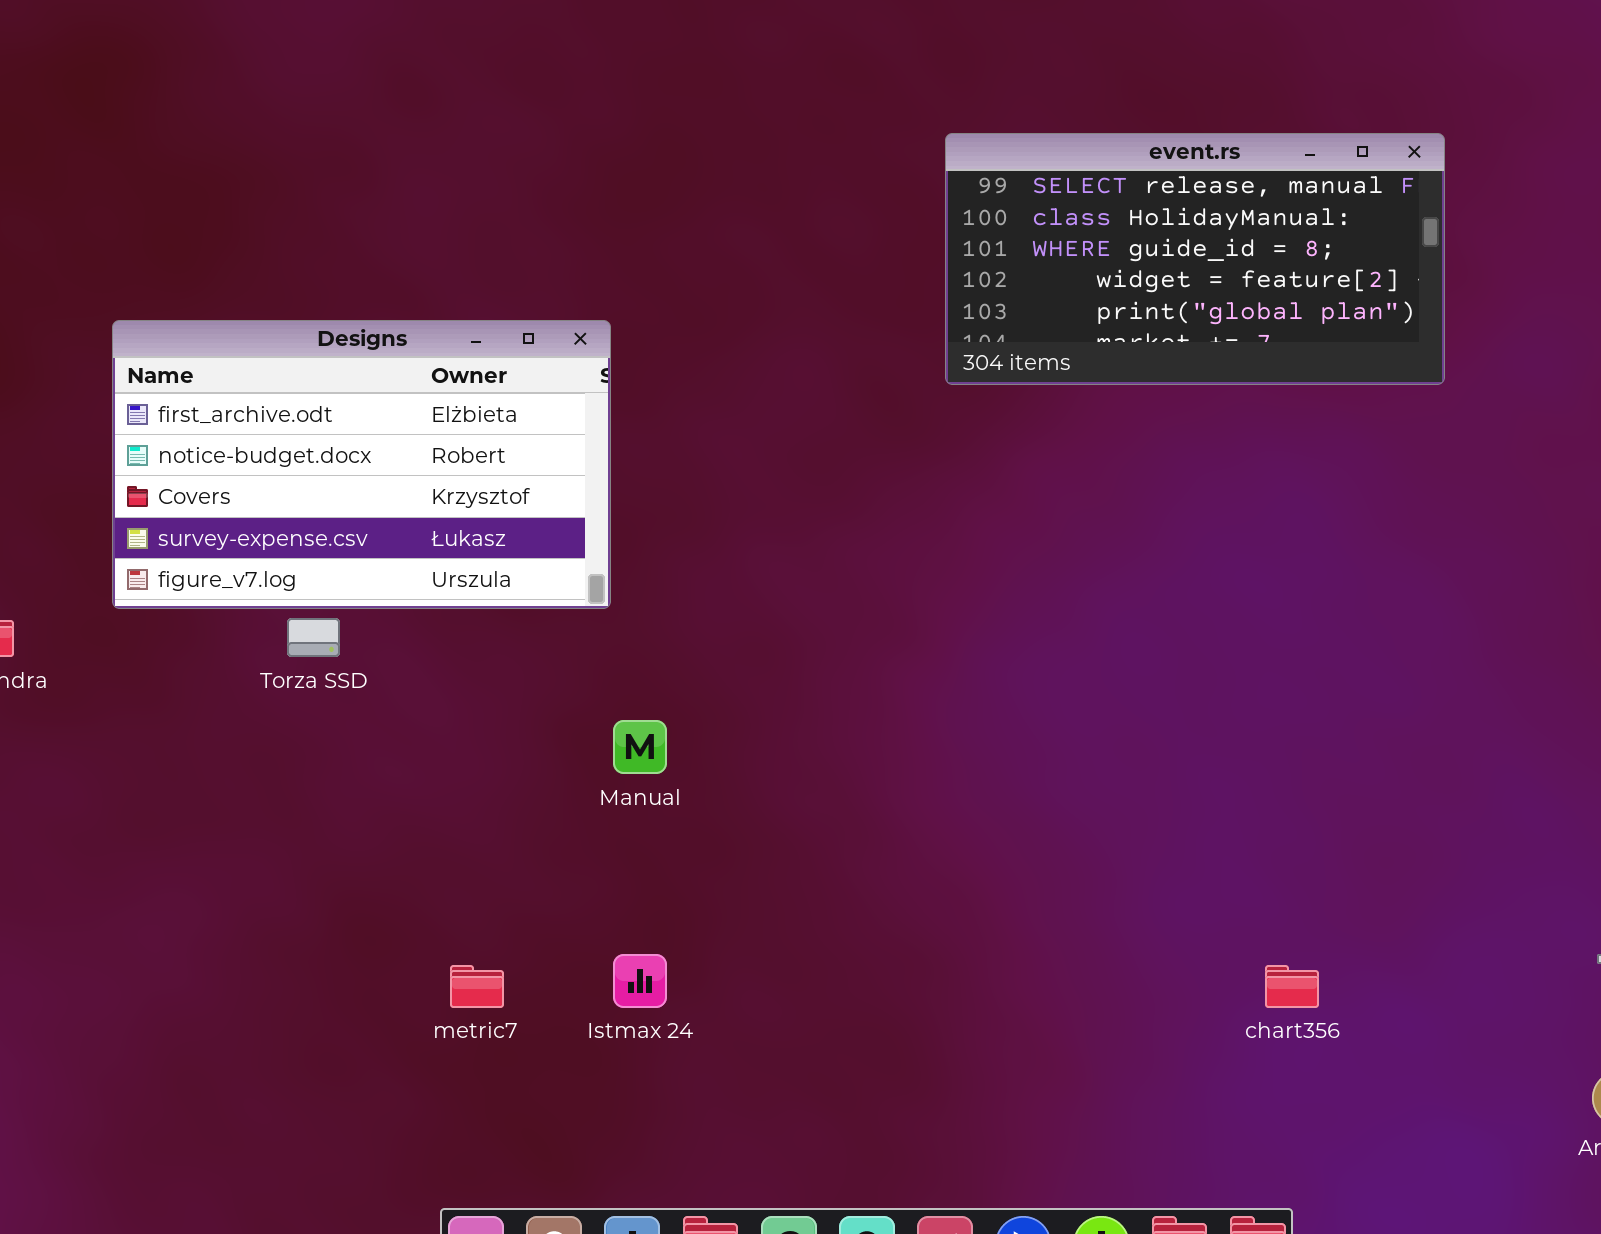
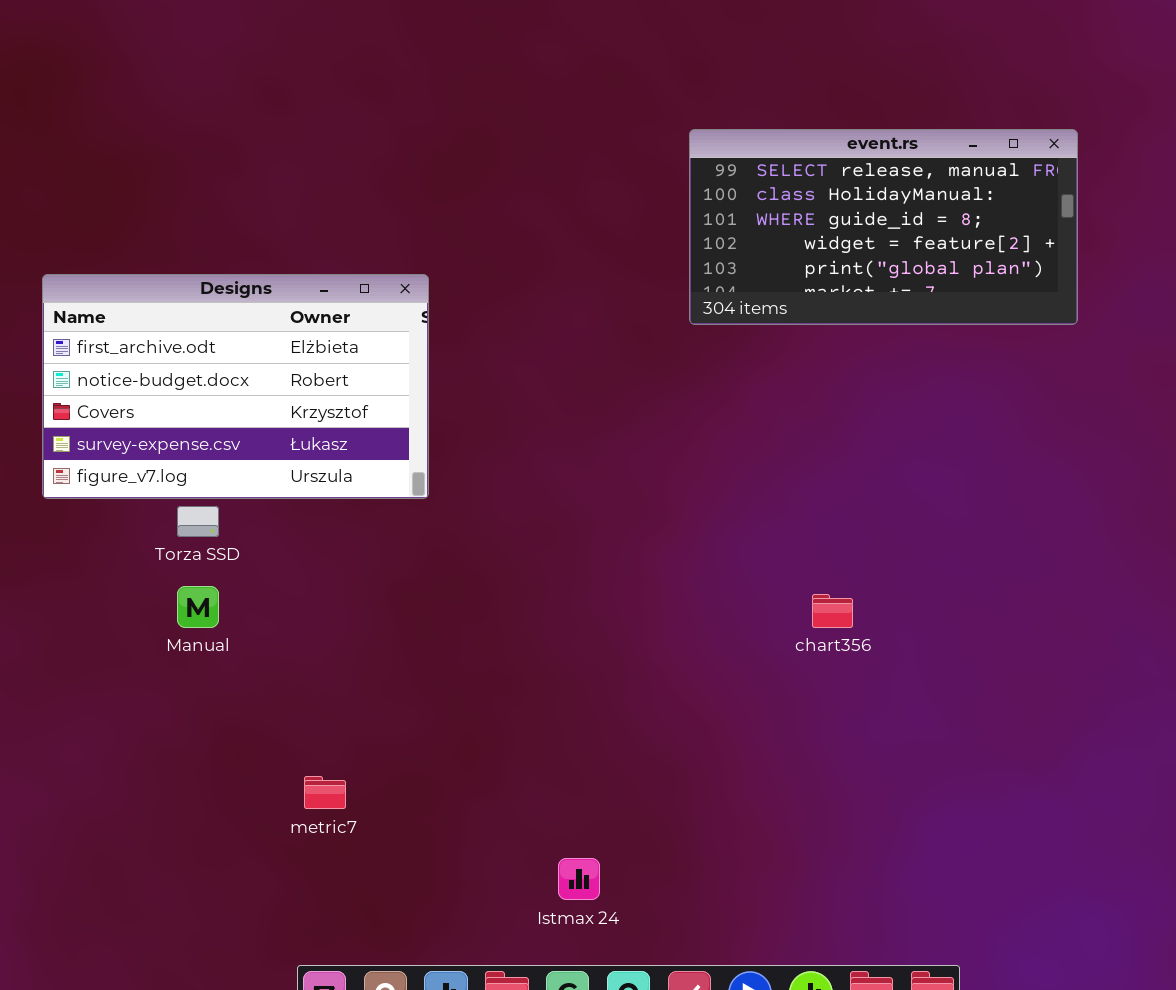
Manual: [613,720,667,774] -> [177,586,219,628], moved
Istmax 24: [613,954,667,1008] -> [558,858,600,900], moved
chart356: [1265,965,1319,1008] -> [812,594,853,628], moved

